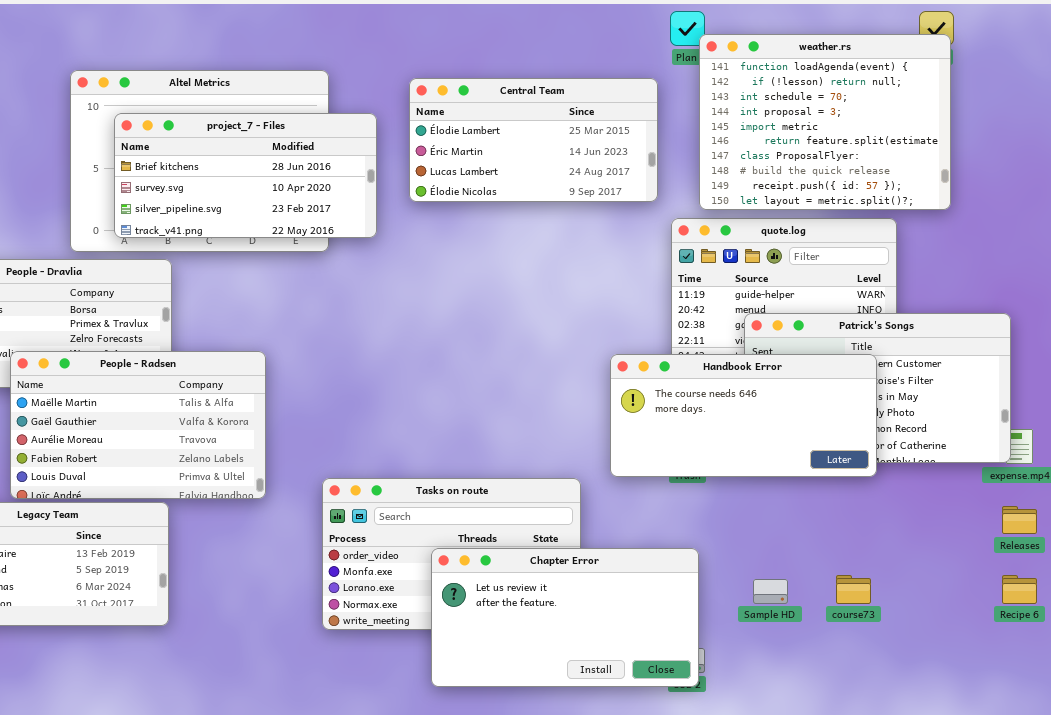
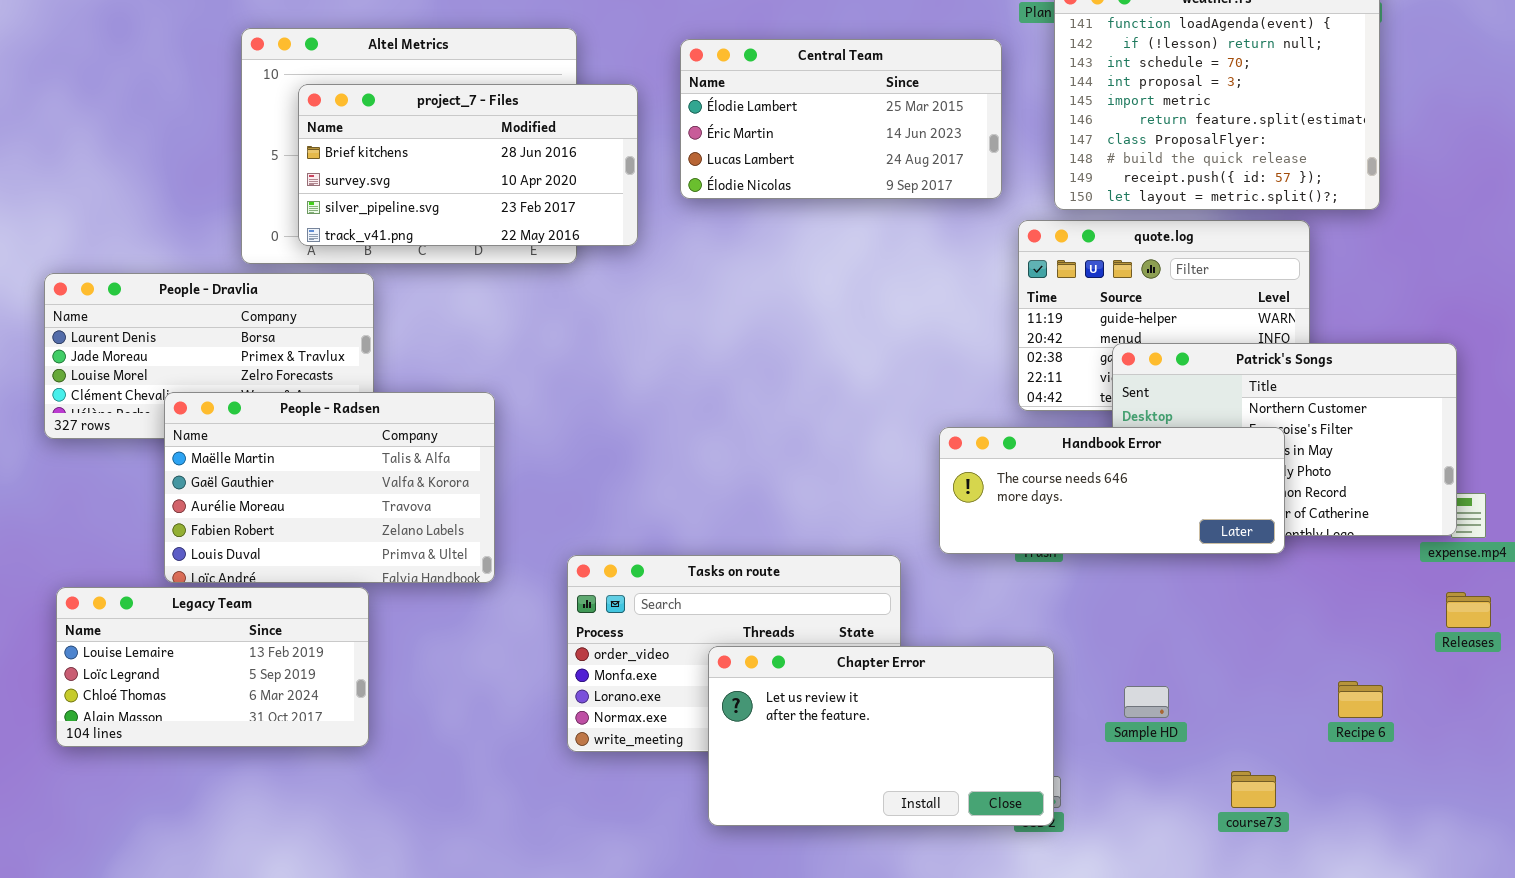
Handbook Error: [610,354,877,477] -> [939,427,1285,554], resized
course73: [836,575,871,604] -> [1231,771,1276,808], moved
Recipe 6: [1002,575,1037,604] -> [1338,681,1383,718], moved

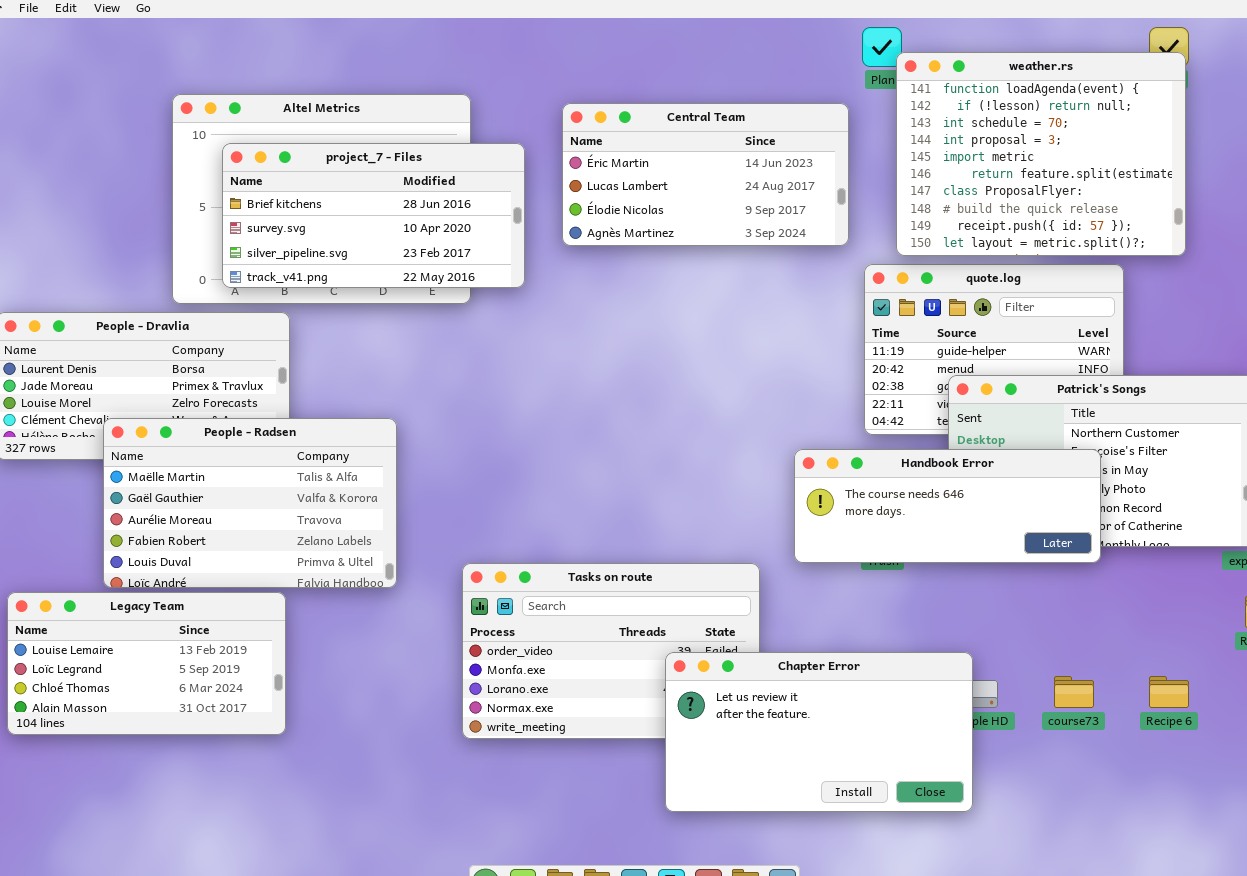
Central Team: [680,39,1002,199] -> [562,103,849,246], scrolled down 1 row
Chapter Error: [708,646,1054,826] -> [665,652,973,812], moved
course73: [1231,771,1276,808] -> [1054,676,1094,708], moved

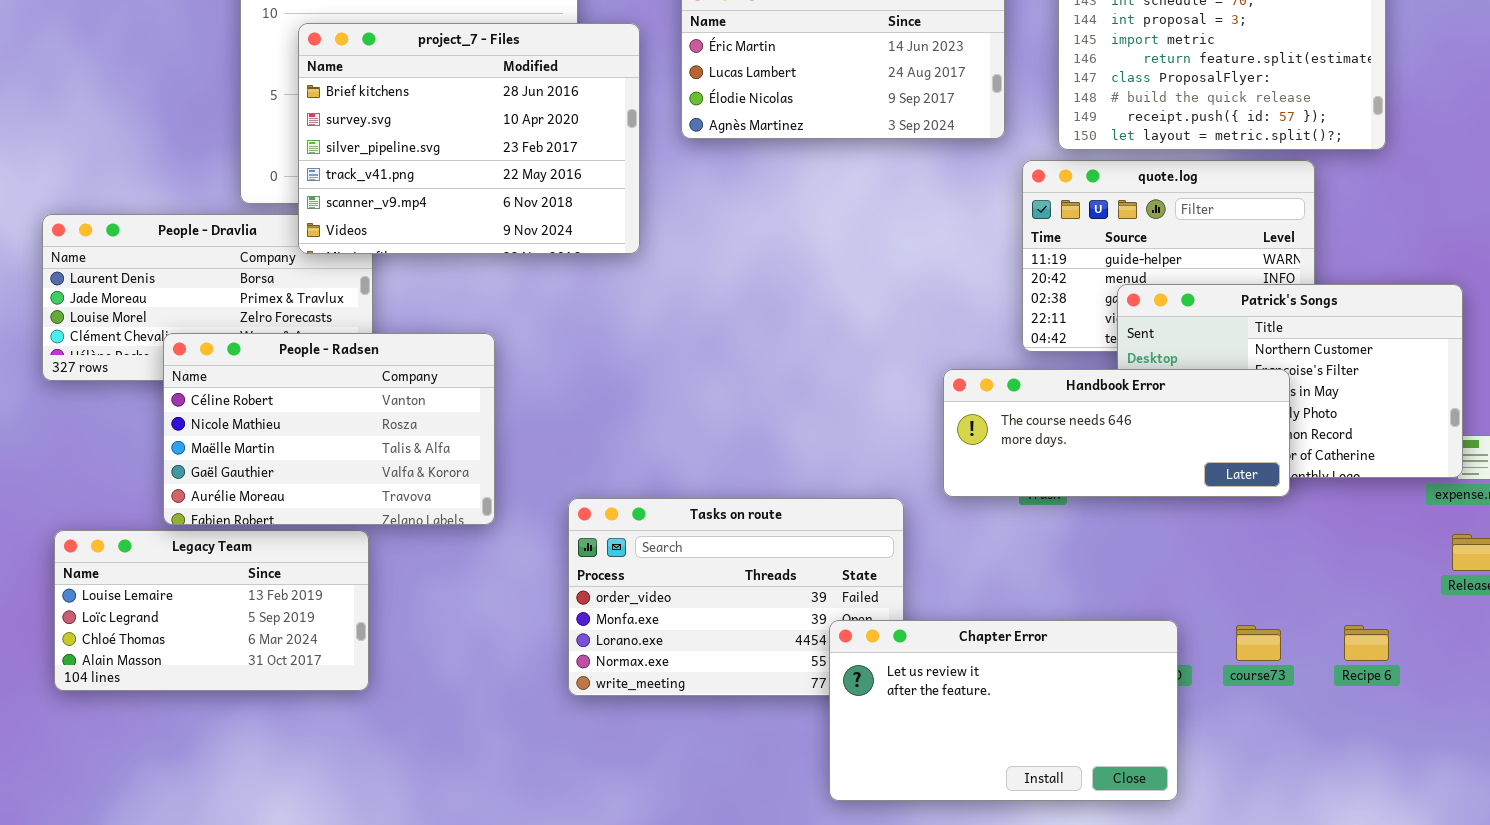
project_7 - Files: [222,143,525,288] -> [298,23,640,254], resized
People - Radsen: [103,418,397,588] -> [163,333,495,525], scrolled up 2 rows
Chapter Error: [665,652,973,812] -> [829,620,1178,801], moved

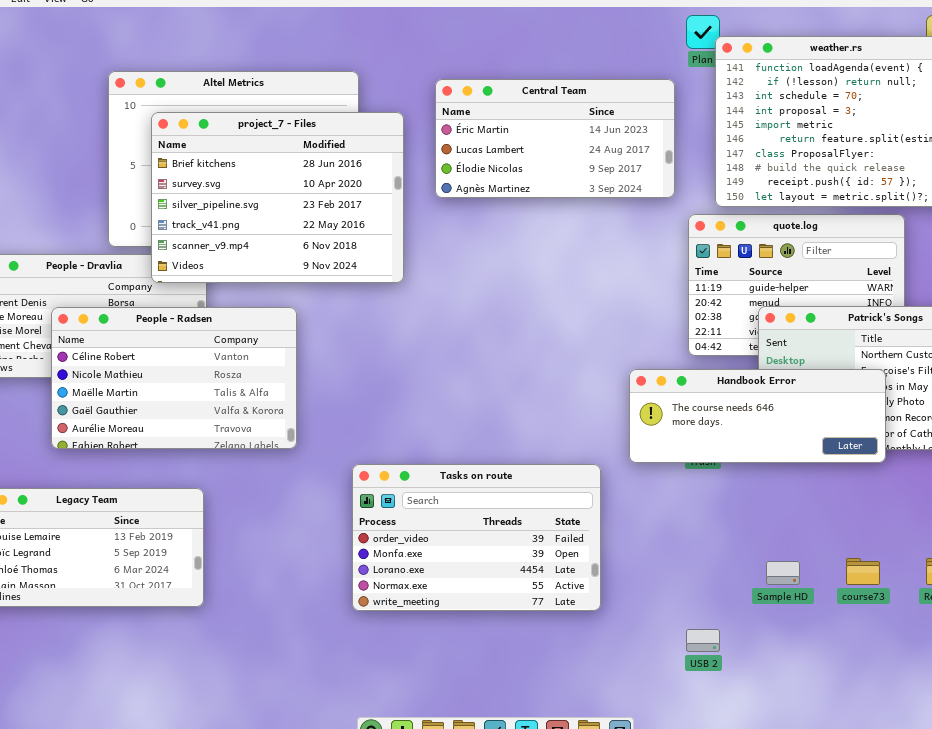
People - Radsen: [163,333,495,525] -> [51,307,297,449], moved
Chapter Error: [829,620,1178,801] -> none, closed

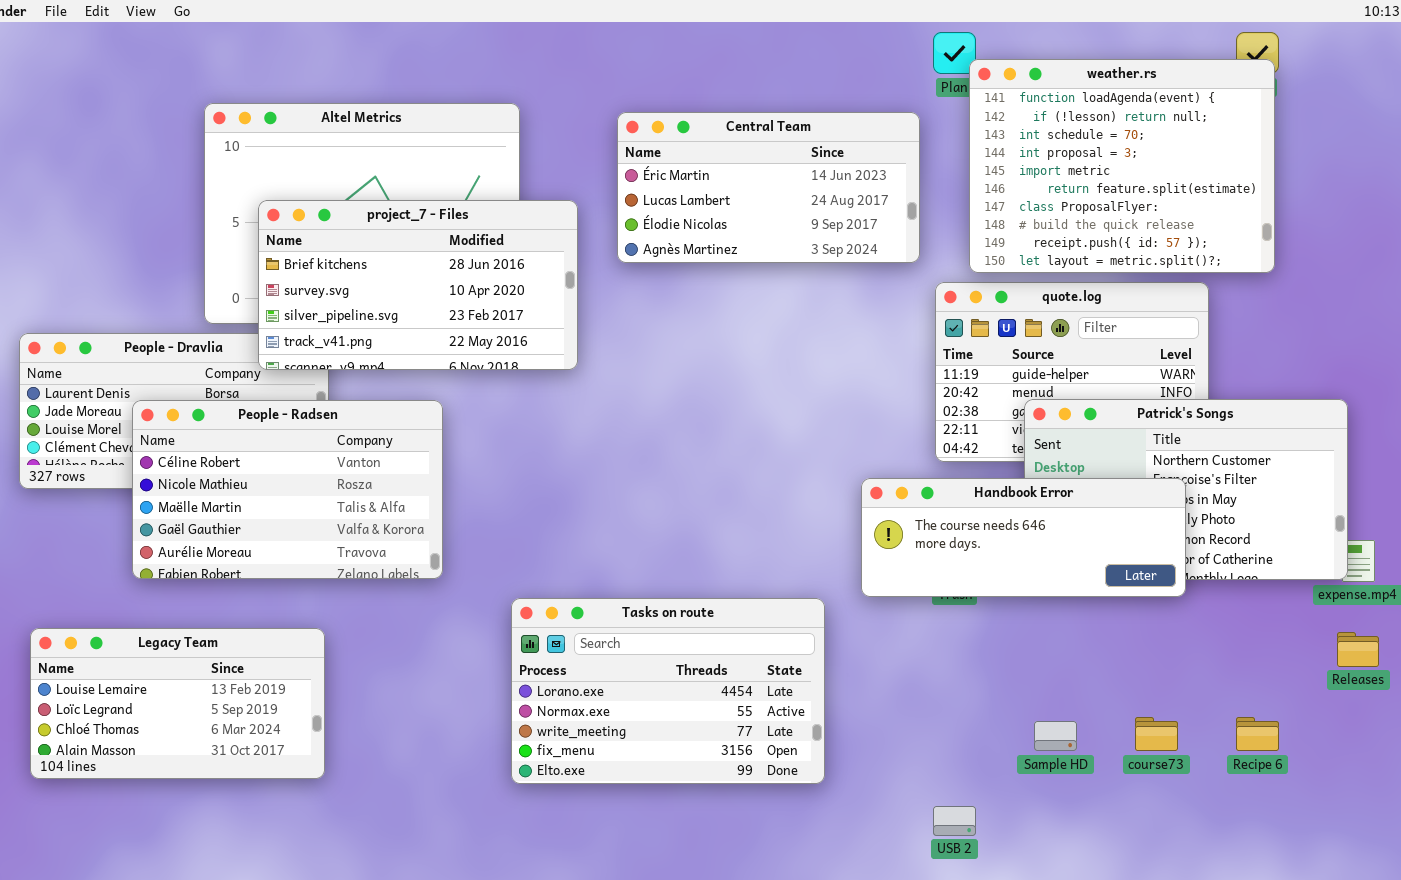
project_7 - Files: [151,112,404,283] -> [258,200,578,370], resized
Tasks on route: [352,464,601,611] -> [511,598,825,784], scrolled down 2 rows

